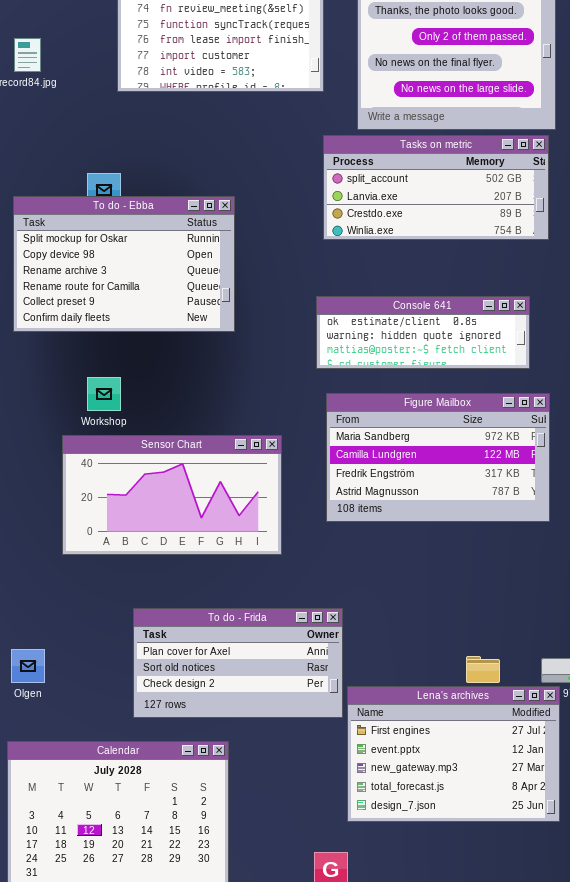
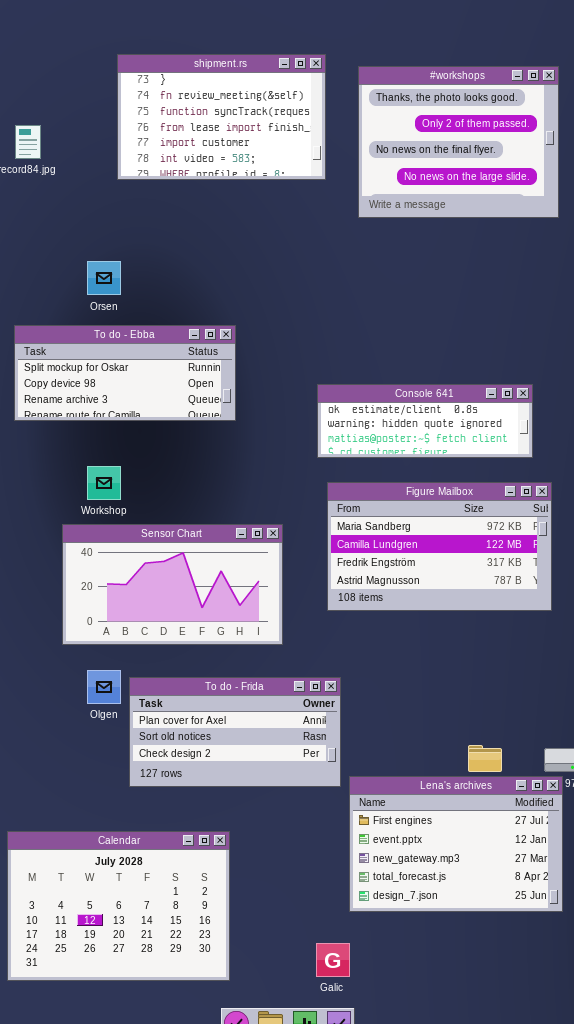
Tasks on metric: [323,135,549,240] -> none, closed
To do - Ebba: [13,196,235,332] -> [14,325,236,421], resized
To do - Frida: [133,608,343,718] -> [129,677,341,787], moved
Olgen: [11,649,45,683] -> [87,670,121,704], moved

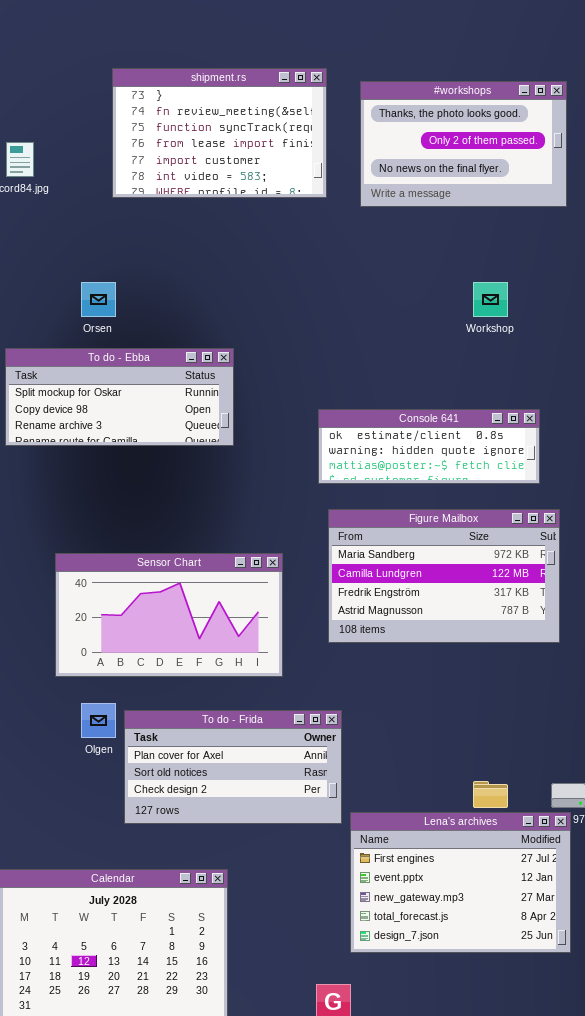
#workshops: [358,66,559,218] -> [360,81,567,207], resized
Workshop: [87,466,121,500] -> [473,282,508,317], moved

